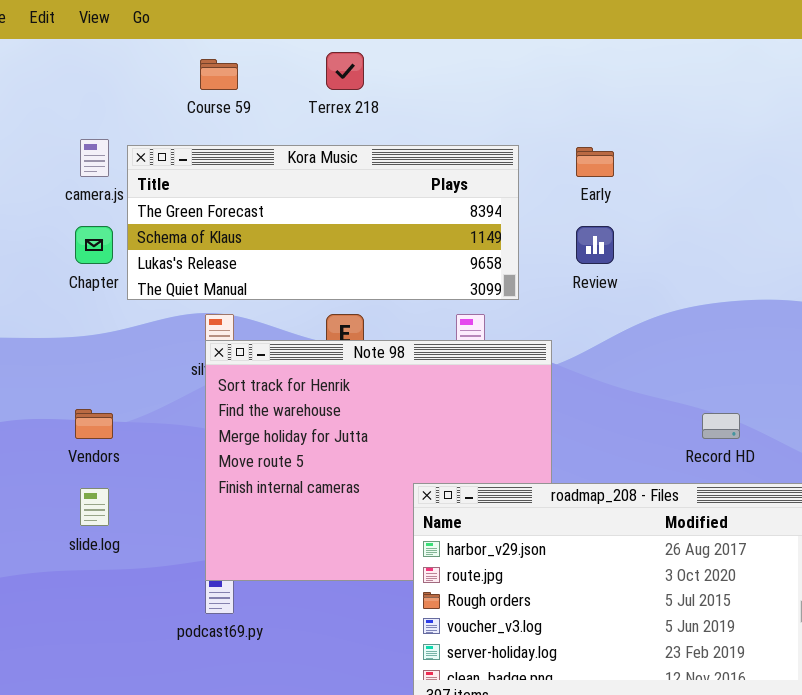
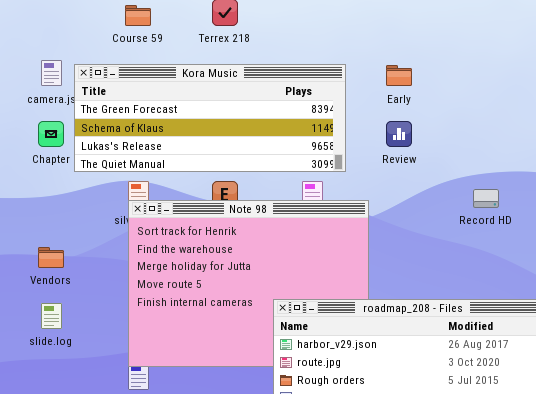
Record HD: [702,413,740,439] -> [473,189,499,208], moved

